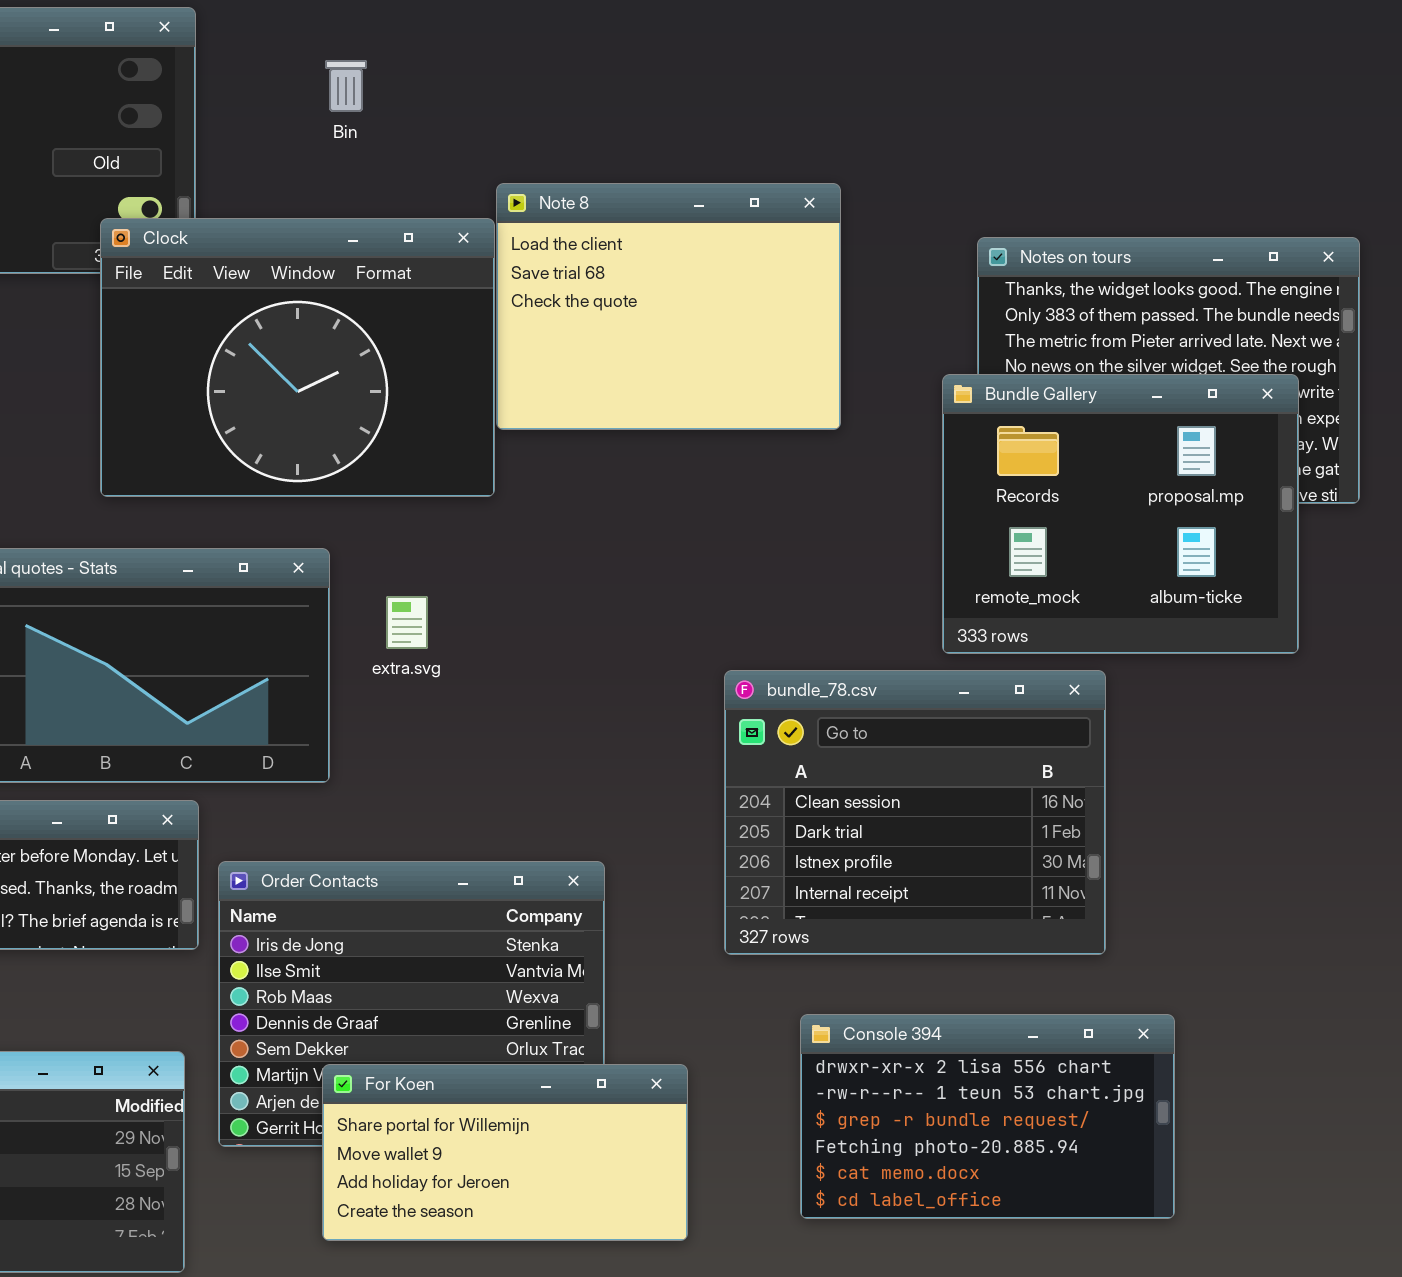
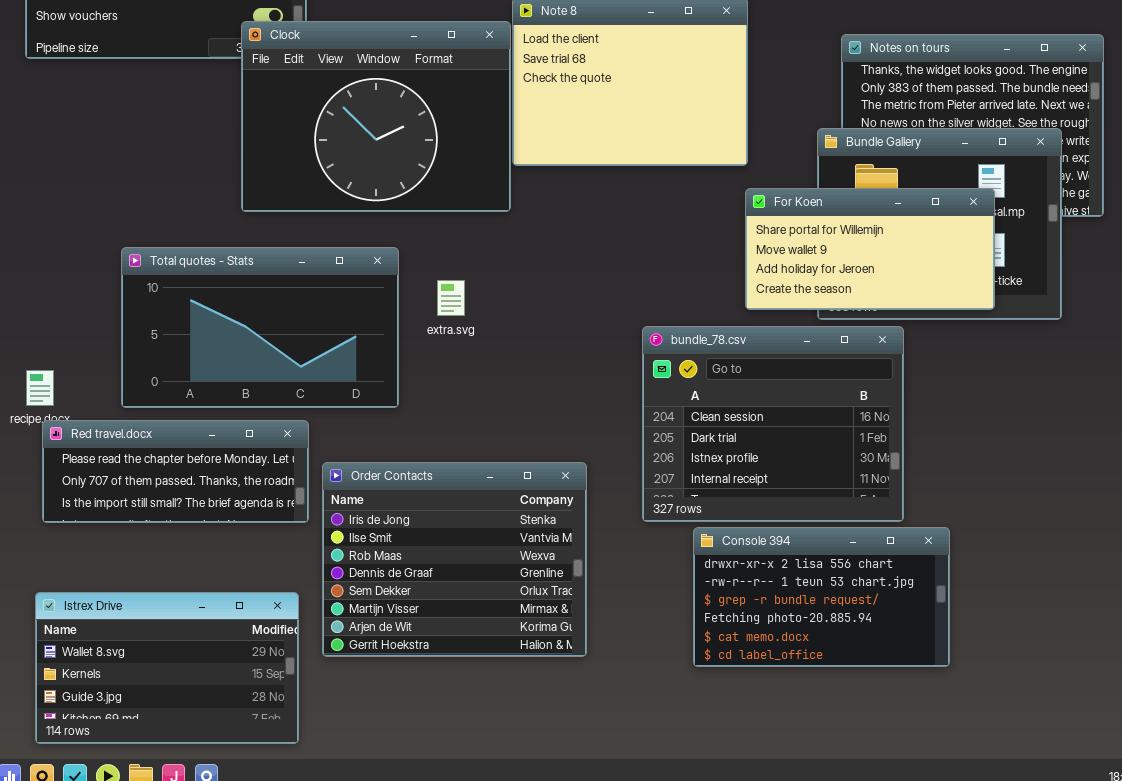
bundle_78.csv: [724,670,1106,955] -> [642,326,904,522], moved
Console 394: [800,1014,1175,1219] -> [693,527,950,667], moved
For Koen: [322,1064,688,1241] -> [745,188,995,310], moved

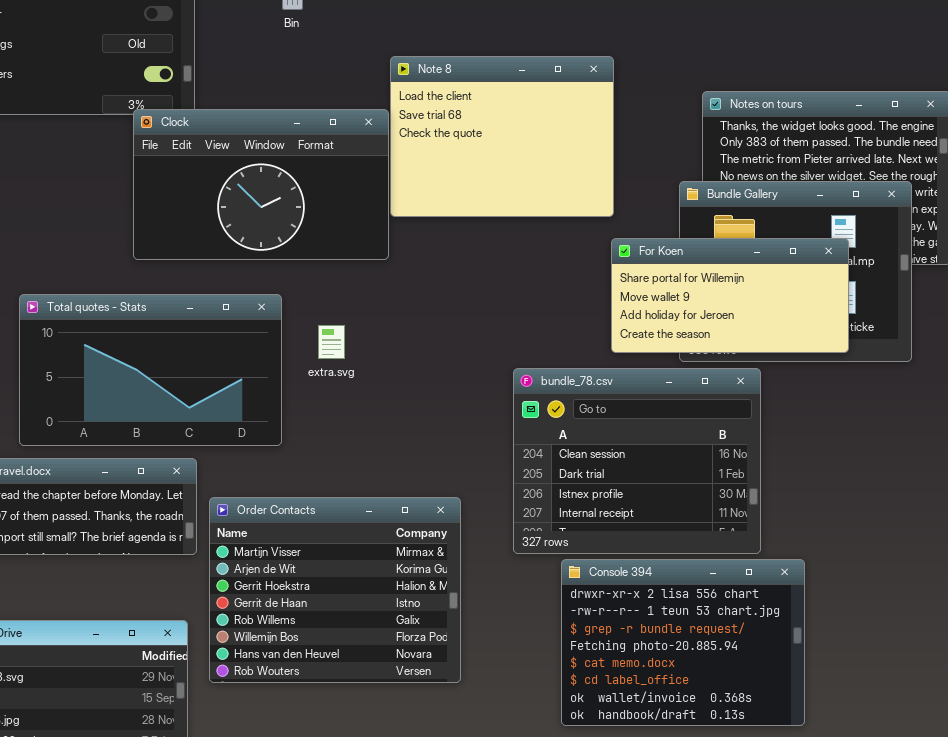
Clock: [241,21,511,212] -> [133,109,389,260], resized
Order Contacts: [322,462,587,657] -> [209,497,461,683], scrolled down 5 rows
Console 394: [693,527,950,667] -> [561,559,805,726], resized

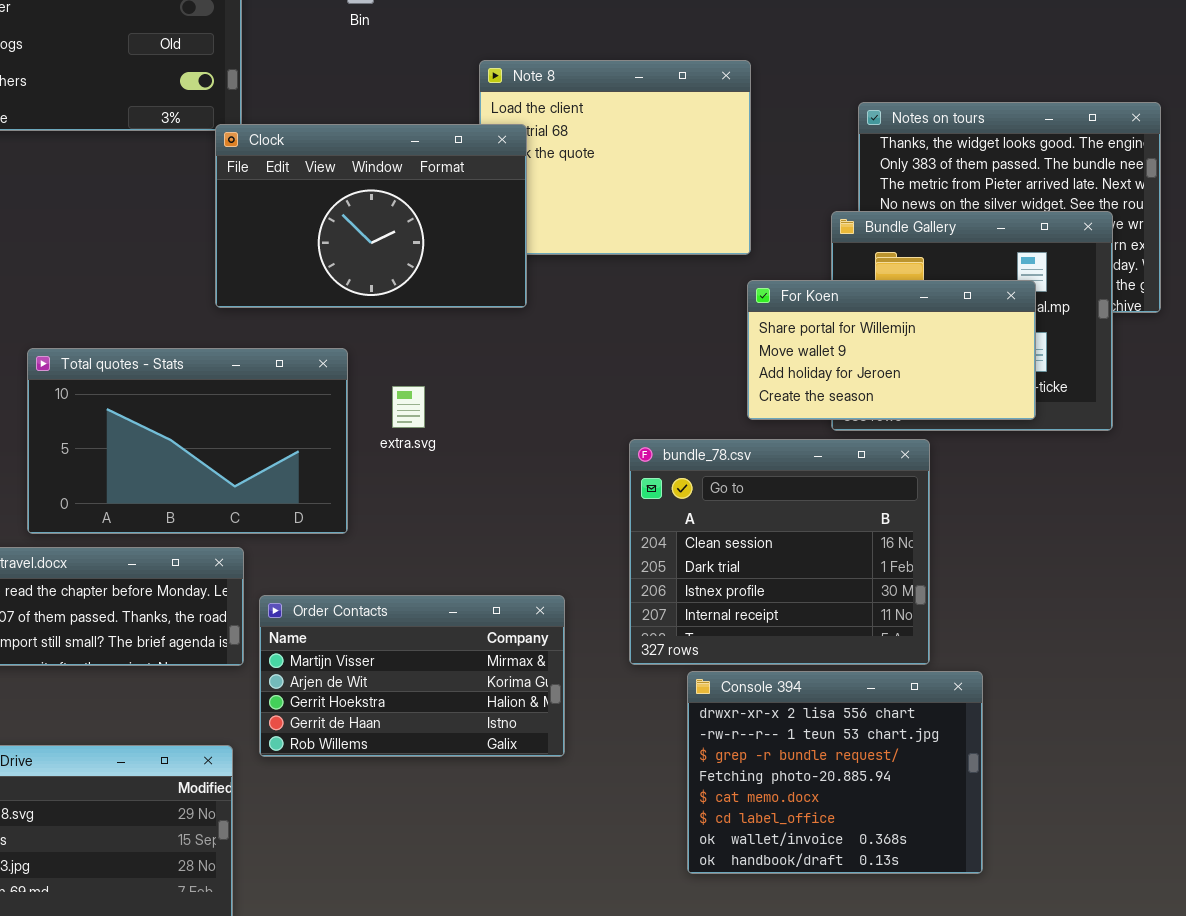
Clock: [133,109,389,260] -> [215,124,527,308], moved
Order Contacts: [209,497,461,683] -> [259,595,565,757], resized

